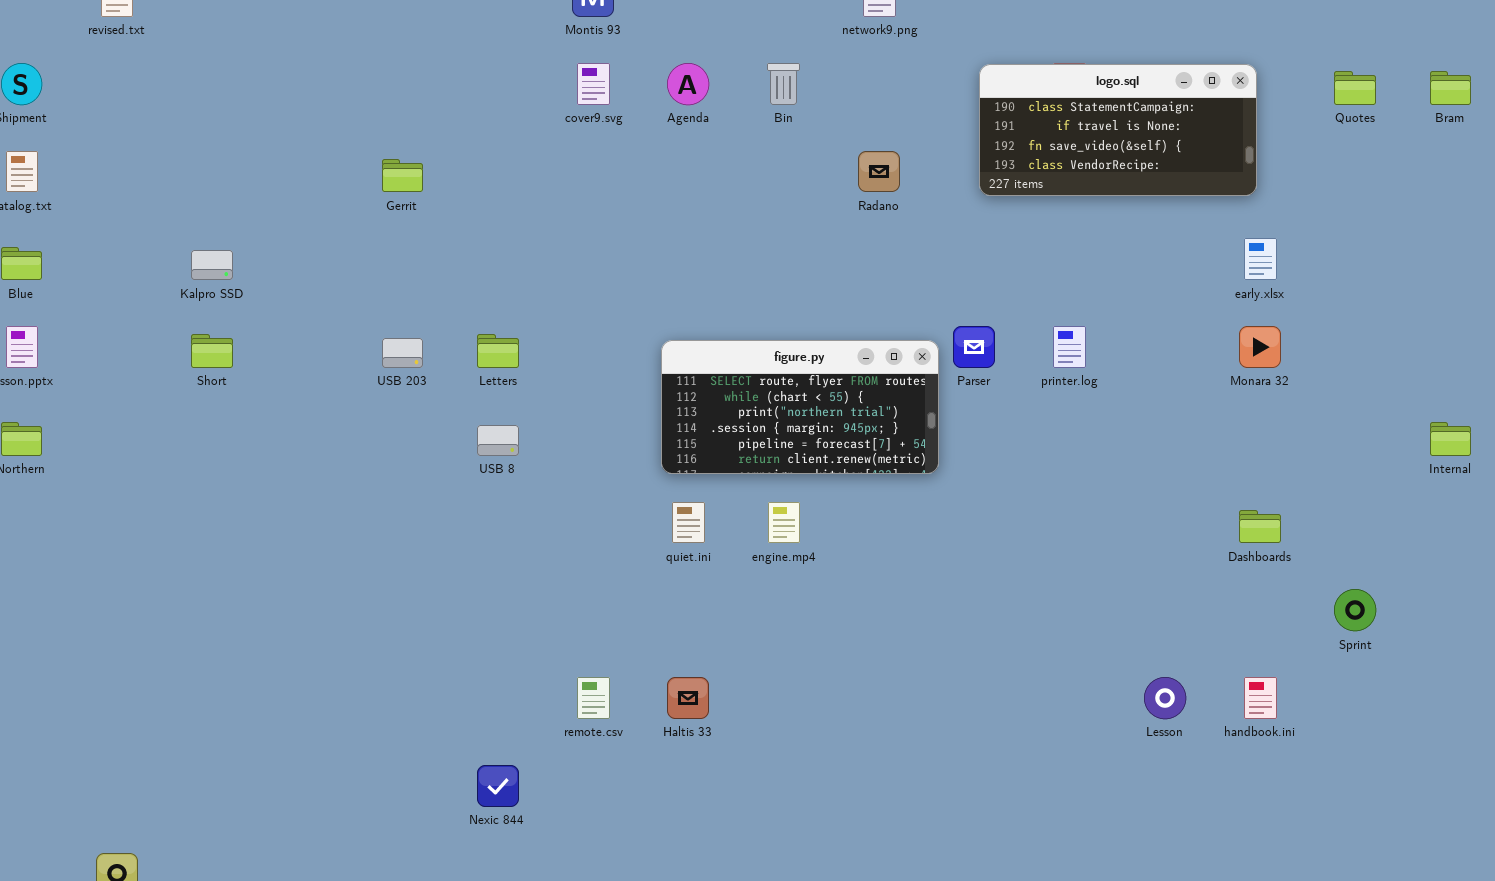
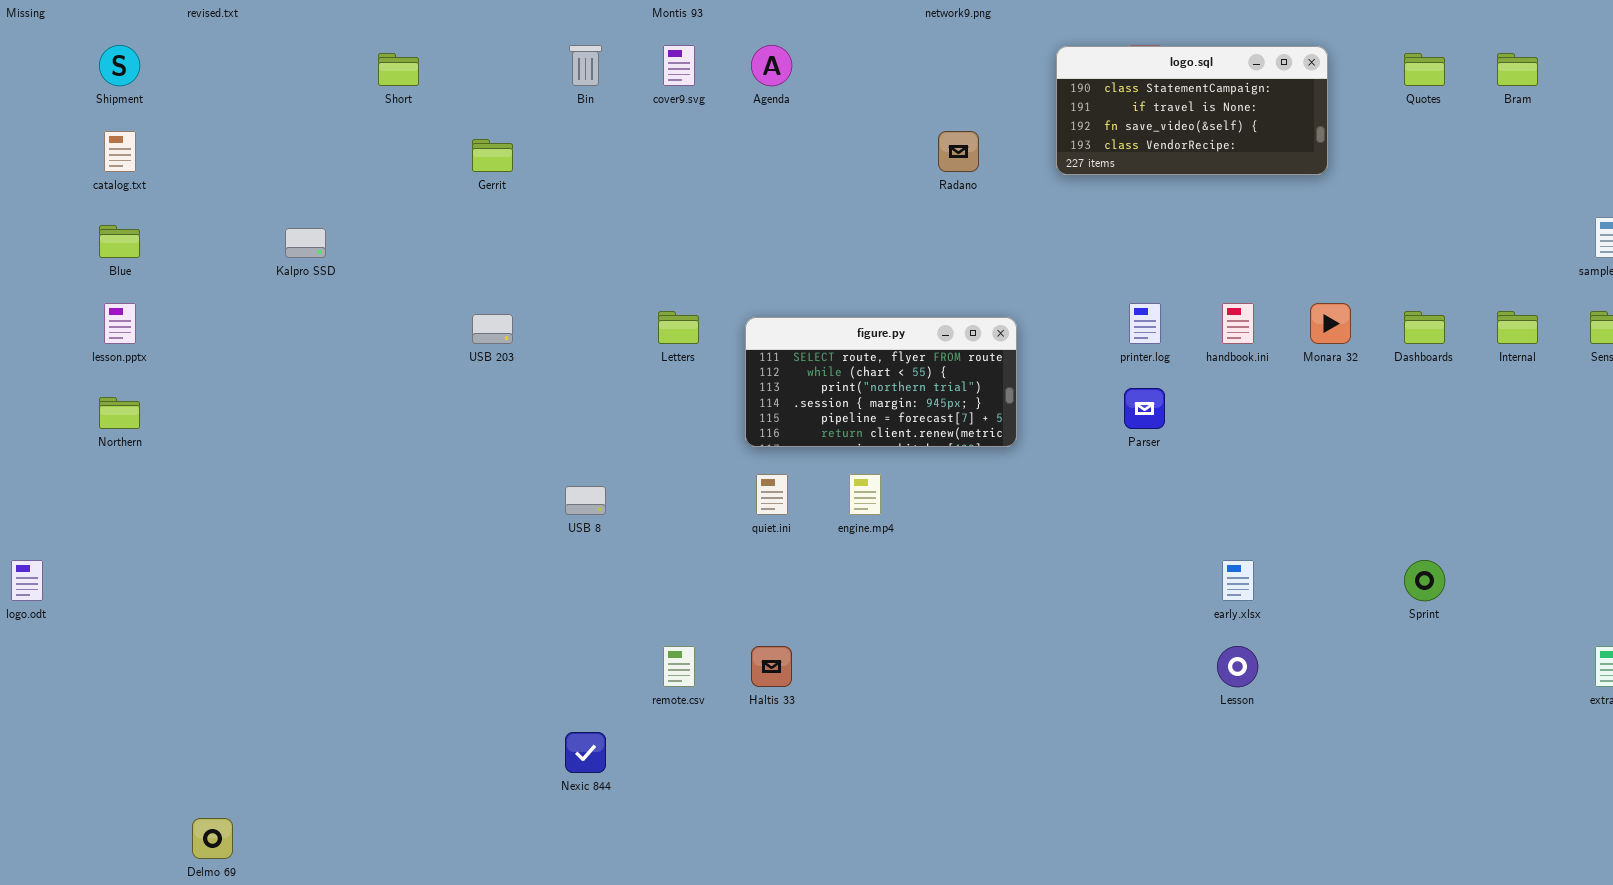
Bin: [767,63,800,105] -> [569,45,602,86], moved
early.xlsx: [1244,238,1277,280] -> [1222,560,1254,601], moved
Parser: [953,326,995,368] -> [1124,388,1165,429], moved
Short: [191,334,233,368] -> [378,53,419,86], moved
Letters: [477,334,519,368] -> [658,311,699,344], moved
Internal: [1430,422,1471,456] -> [1497,311,1538,344], moved
USB 8: [477,425,519,456] -> [565,486,606,515], moved
Dashboards: [1239,510,1281,543] -> [1404,311,1445,344], moved
handbook.ini: [1244,677,1277,719] -> [1222,303,1254,344], moved

